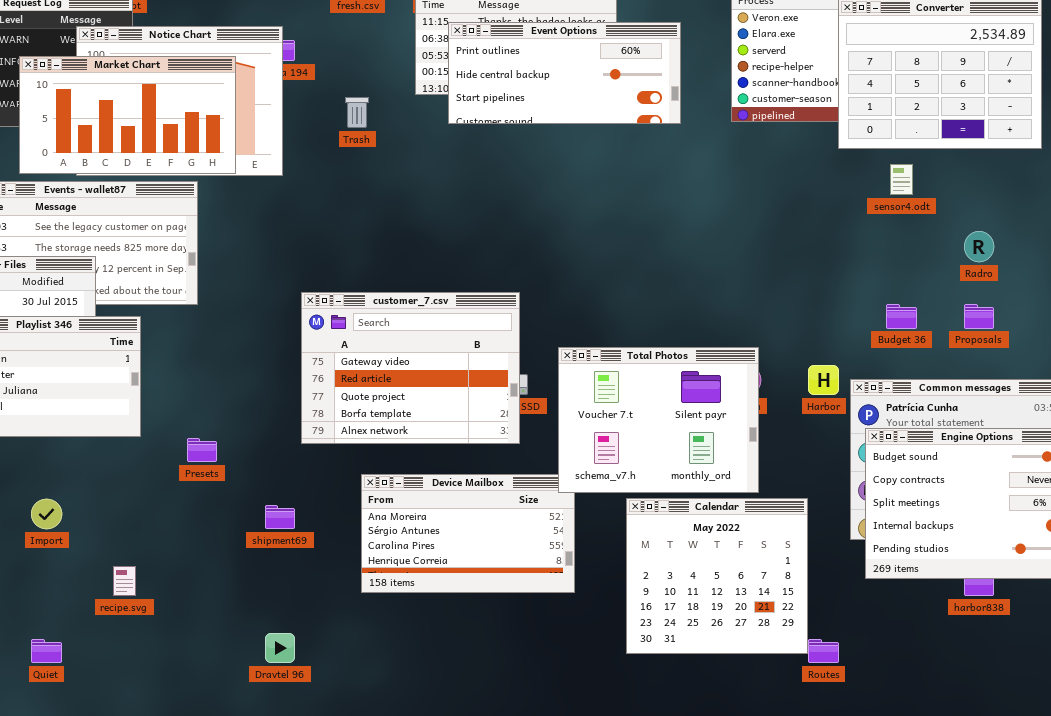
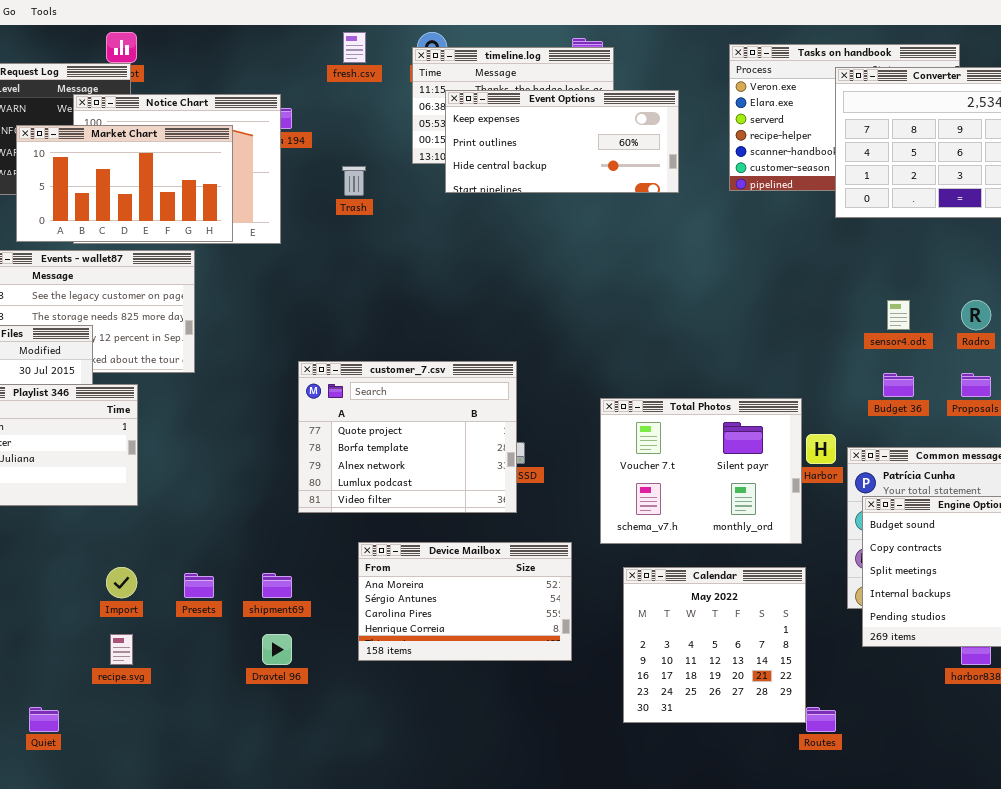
Event Options: [448,22,681,124] -> [445,90,679,193], scrolled up 1 row
sensor4.odt: [890,164,913,195] -> [887,300,910,330], moved
customer_7.csv: [301,292,520,444] -> [298,361,517,513], scrolled down 2 rows
Total Photos: [558,347,759,493] -> [600,398,802,544], moved
Presets: [187,438,217,462] -> [184,573,214,598], moved
Import: [31,499,62,529] -> [106,567,137,598], moved
Dravtel 96: [265,633,295,663] -> [262,634,292,665], moved

